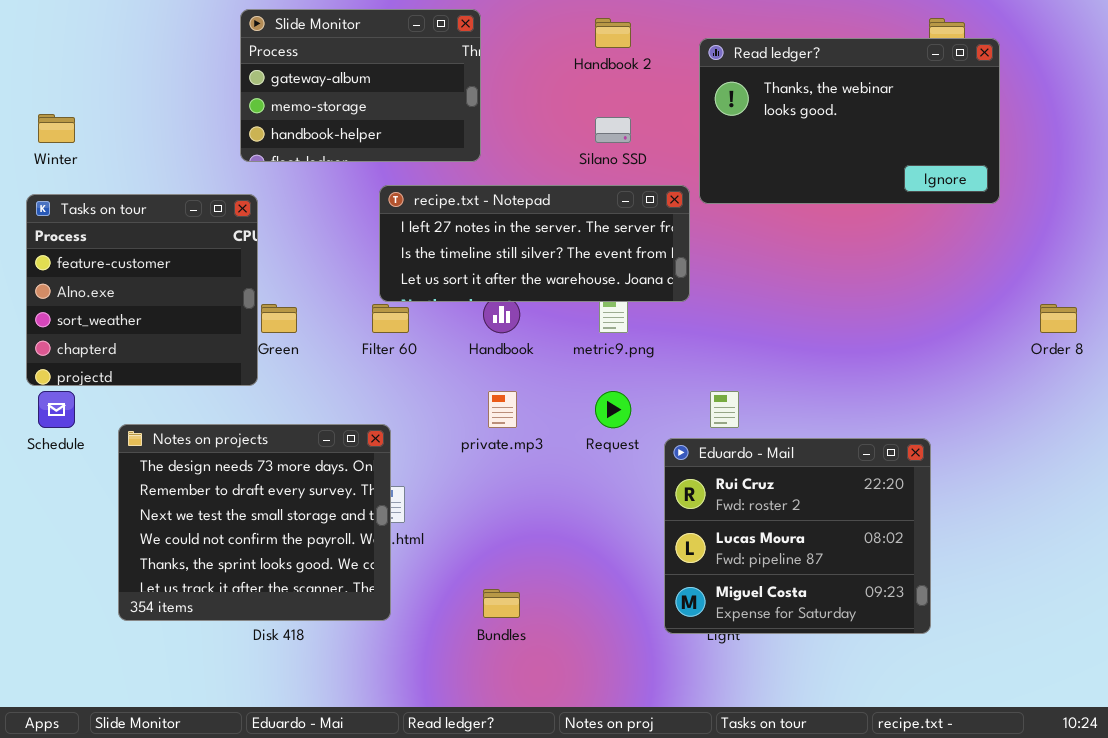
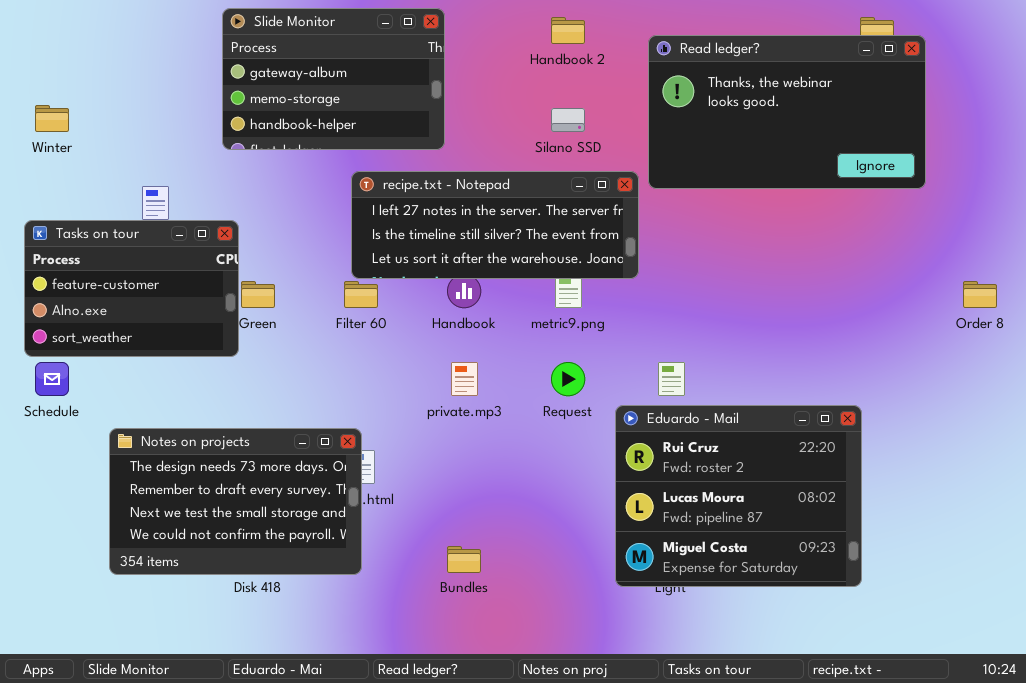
Tasks on tour: [26,194,258,386] -> [24,220,239,357], resized
Notes on projects: [118,424,391,621] -> [109,428,362,575], resized

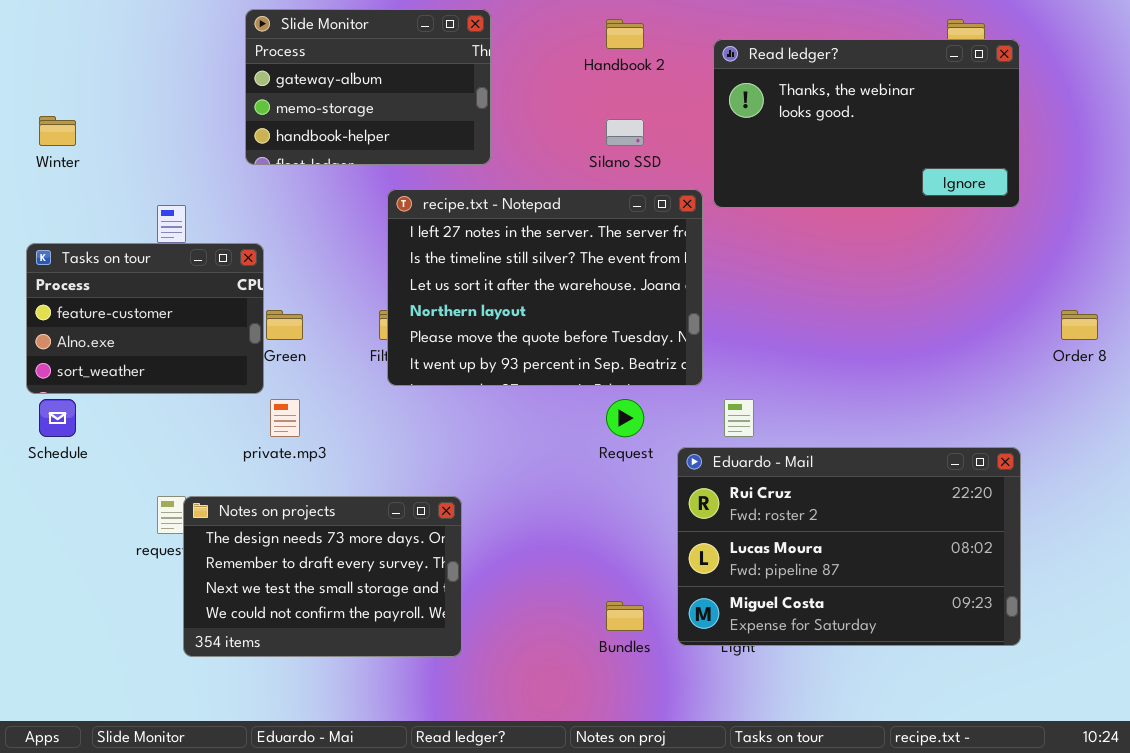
recipe.txt - Notepad: [351,171,639,279] -> [387,189,703,386], resized
private.mp3: [451,362,478,396] -> [270,399,300,437], moved
Eduardo - Mail: [615,405,862,587] -> [677,447,1021,646], resized
Notes on projects: [109,428,362,575] -> [183,496,462,657], moved
Bundles: [447,546,481,573] -> [606,601,644,631], moved

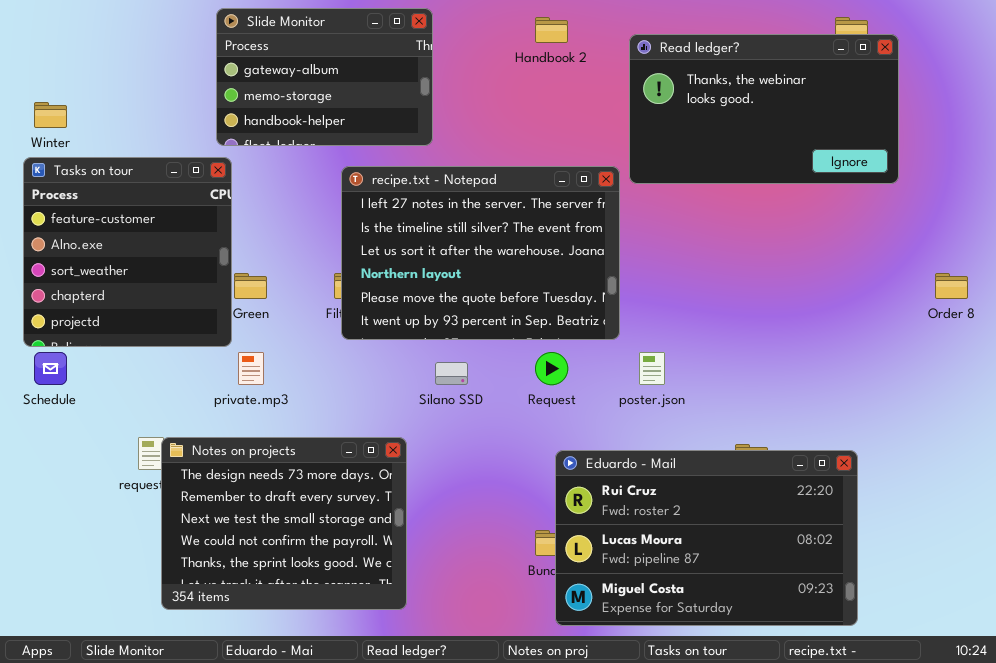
Silano SSD: [606,119,644,146] -> [435,362,468,385], moved
Tasks on tour: [26,243,264,394] -> [23,157,232,347], resized
Eduardo - Mail: [677,447,1021,646] -> [555,450,858,626], moved
Notes on projects: [183,496,462,657] -> [161,437,407,610], resized

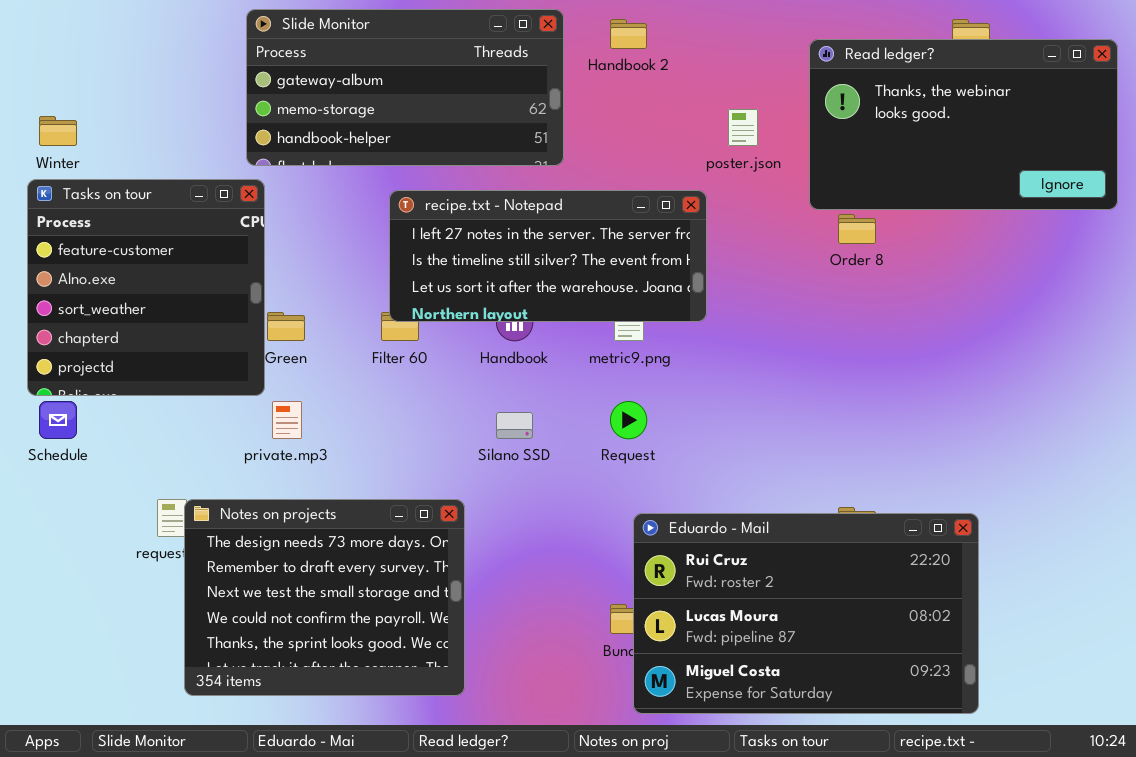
Slide Monitor: [216,8,433,146] -> [246,9,564,166], resized
Read ledger?: [629,34,899,184] -> [809,39,1118,210], moved
recipe.txt - Notepad: [341,166,620,340] -> [389,190,707,322], resized
Order 8: [935,273,968,299] -> [838,214,876,244], moved
poster.json: [639,352,665,385] -> [728,109,758,146], moved

